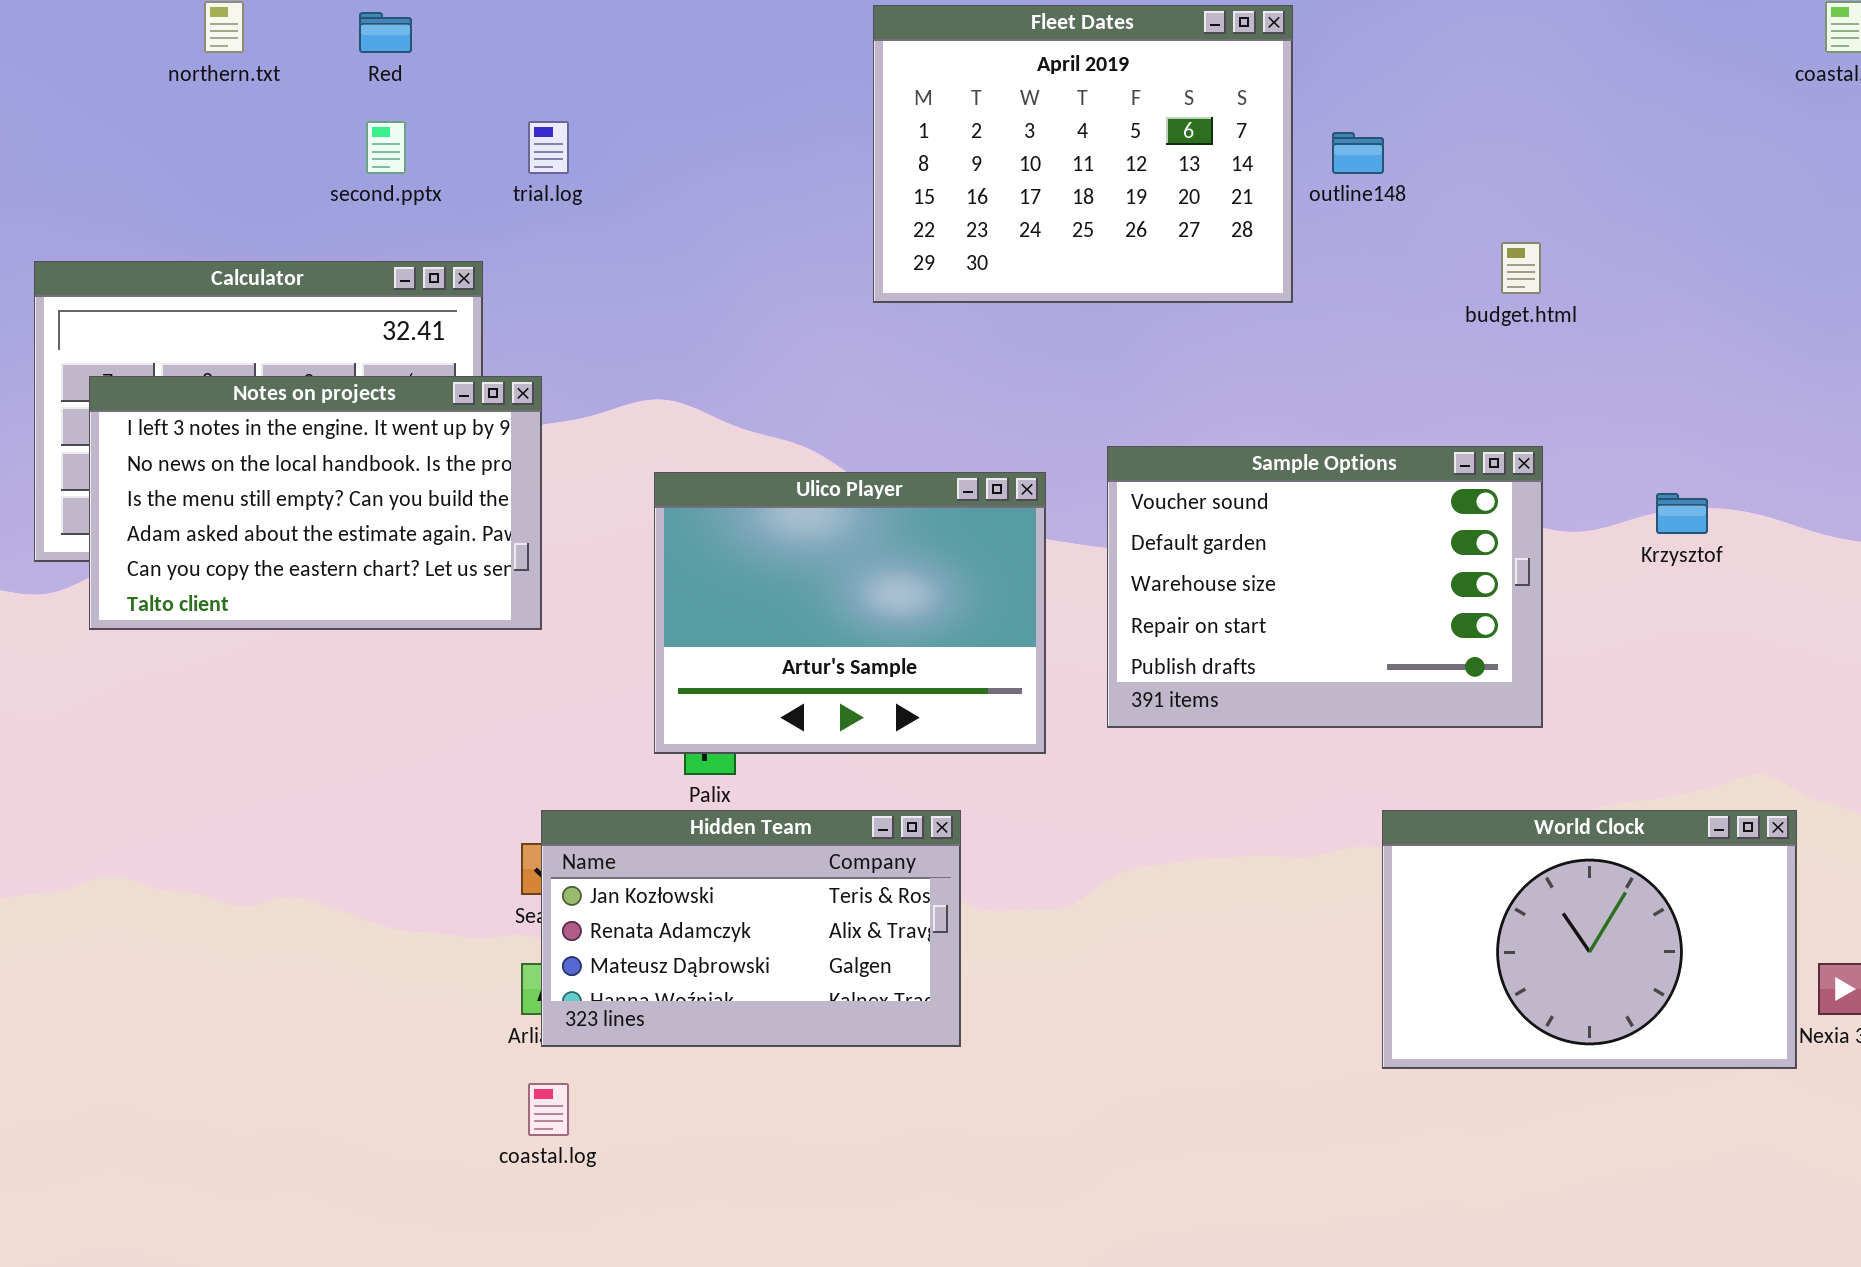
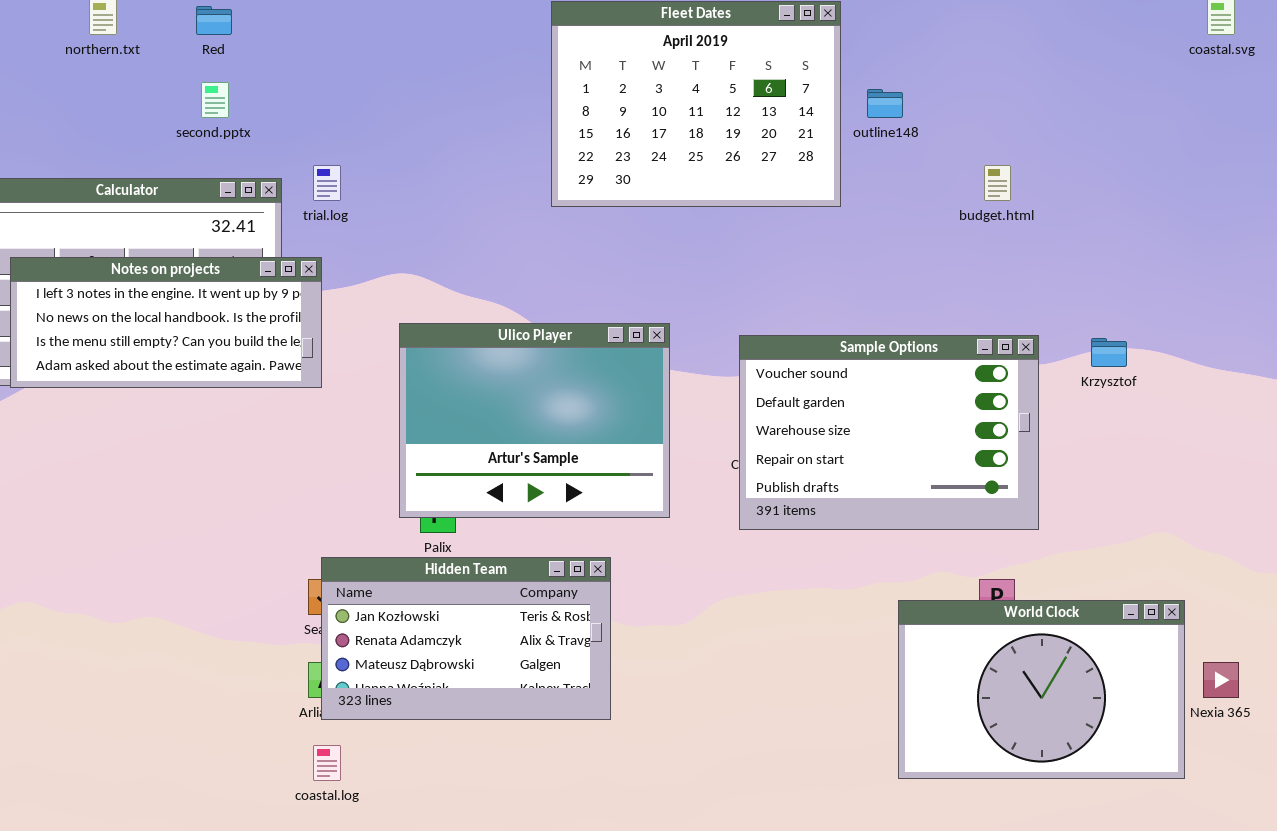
trial.log: [528,121,569,174] -> [313,165,341,201], moved
Notes on projects: [89,376,542,630] -> [10,257,322,388], resized
Sample Options: [1107,446,1543,728] -> [739,335,1039,530], moved
World Clock: [1382,810,1797,1069] -> [898,600,1185,779], moved

